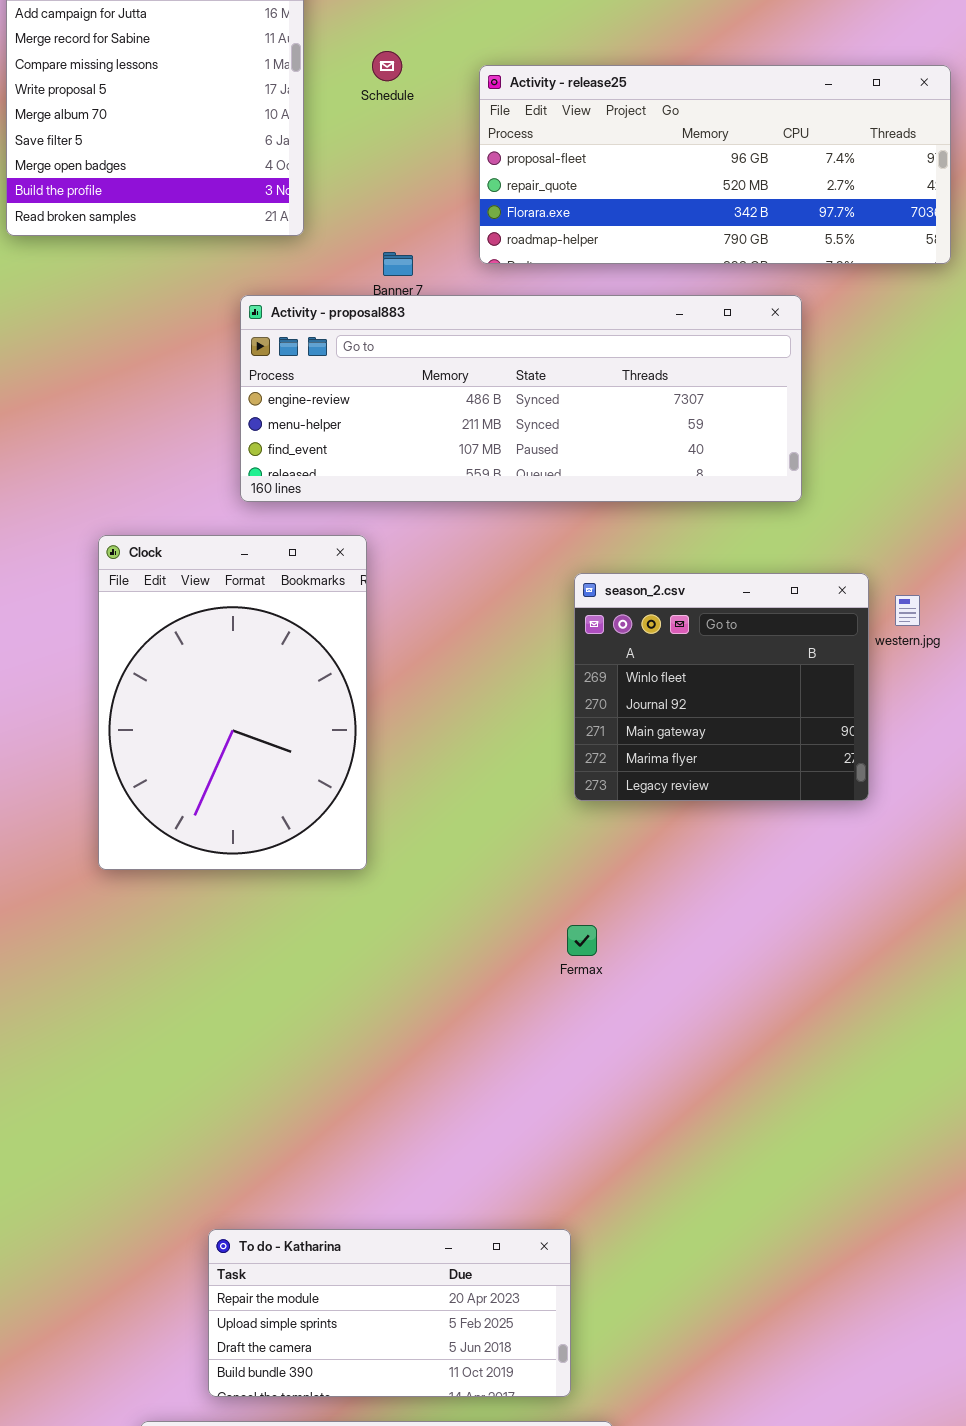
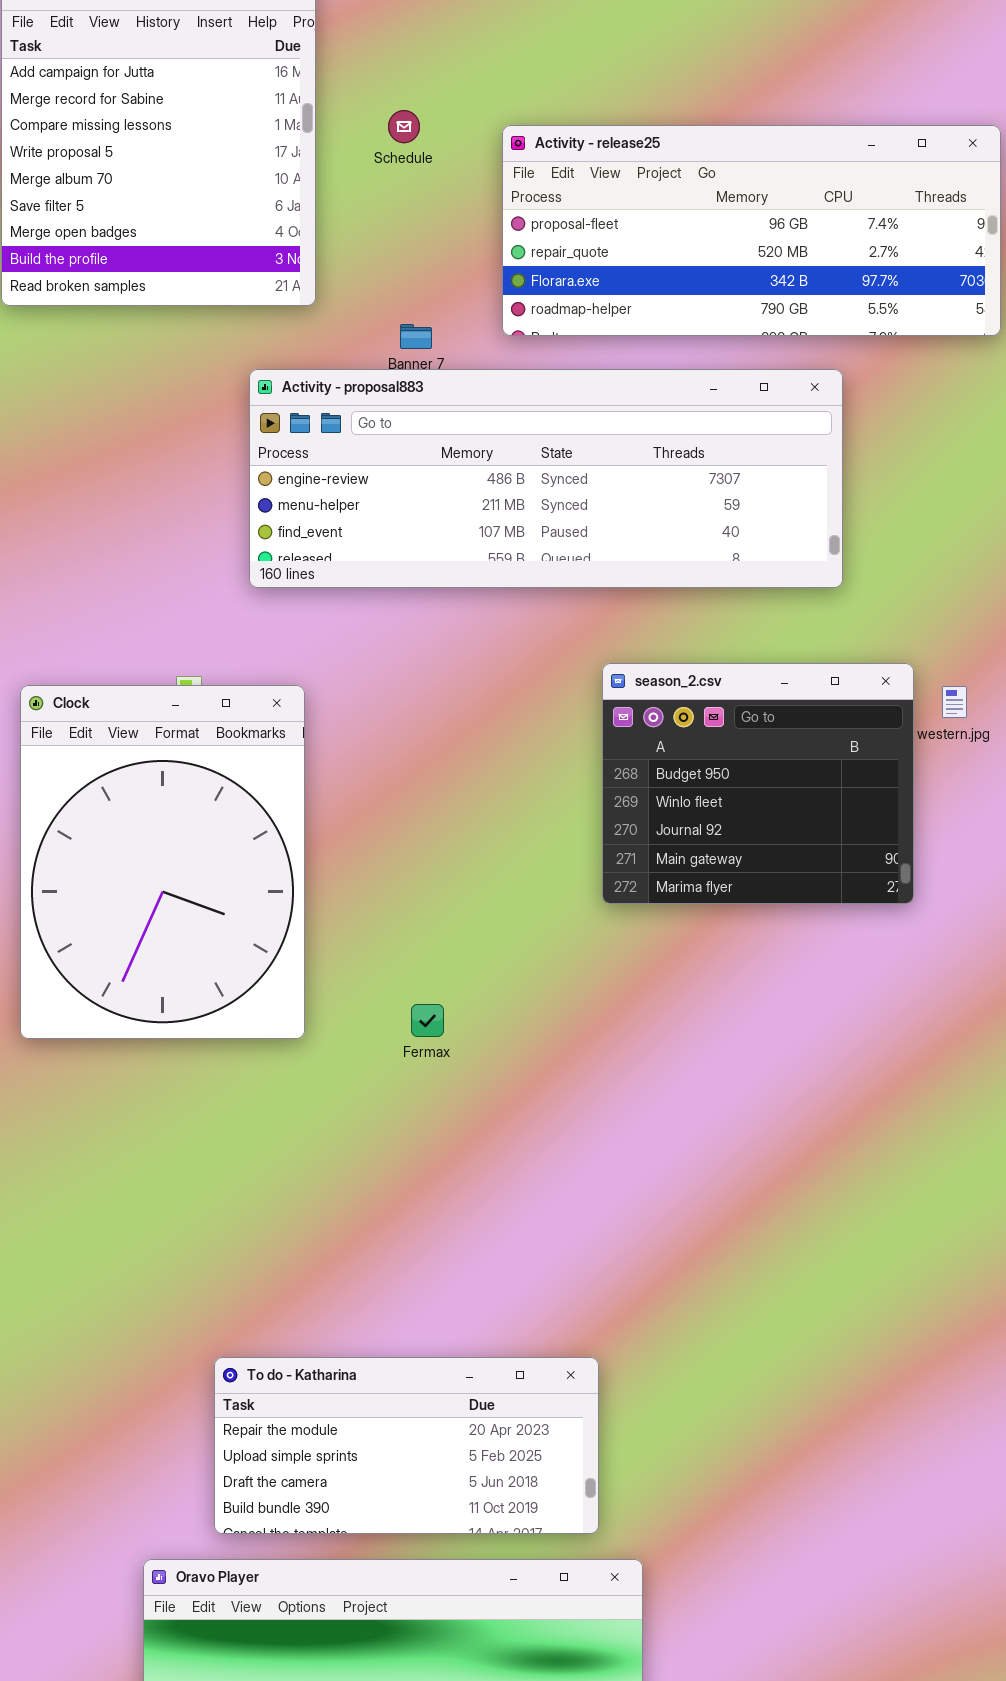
Clock: [98,535,367,870] -> [20,685,305,1039], moved
season_2.csv: [574,573,869,801] -> [602,663,914,904], scrolled up 1 row
Fermax: [567,925,597,956] -> [411,1004,444,1037], moved

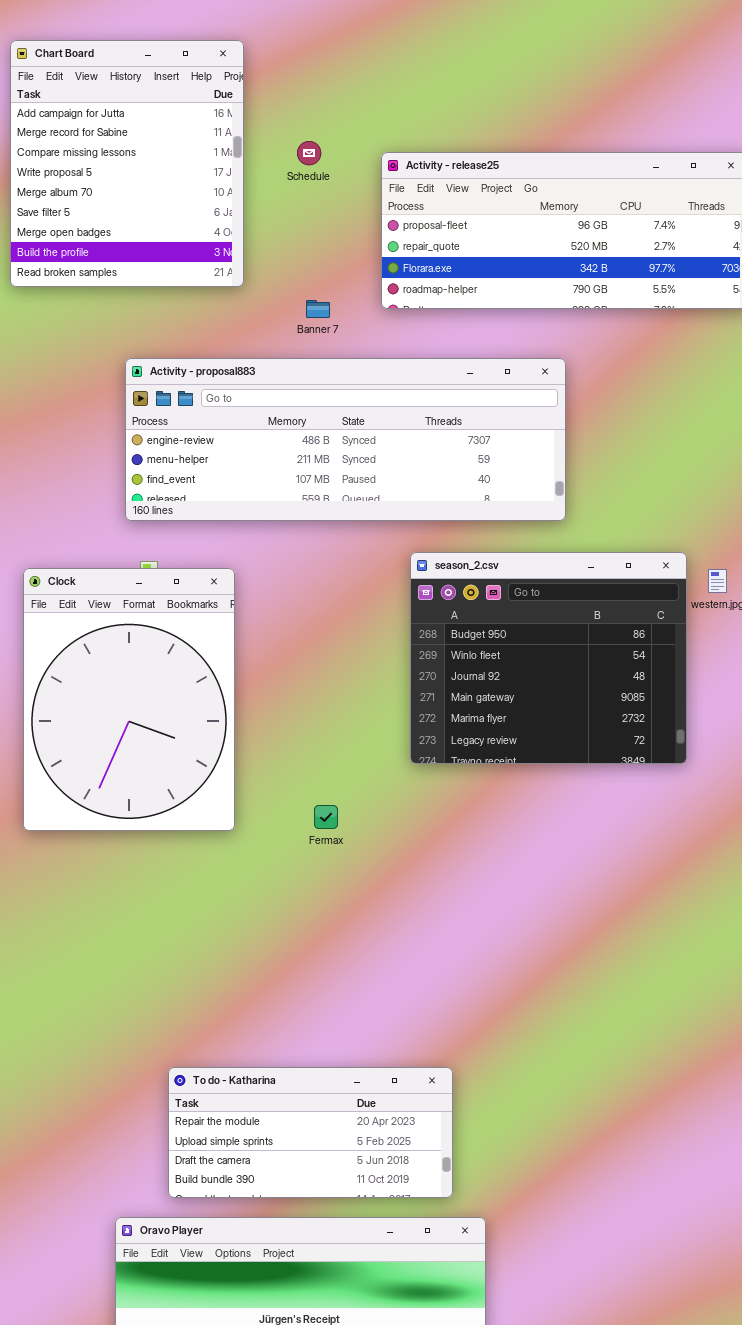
Activity - proposal883: [249,369,843,588] -> [125,358,566,521], moved
season_2.csv: [602,663,914,904] -> [410,552,687,764], resized

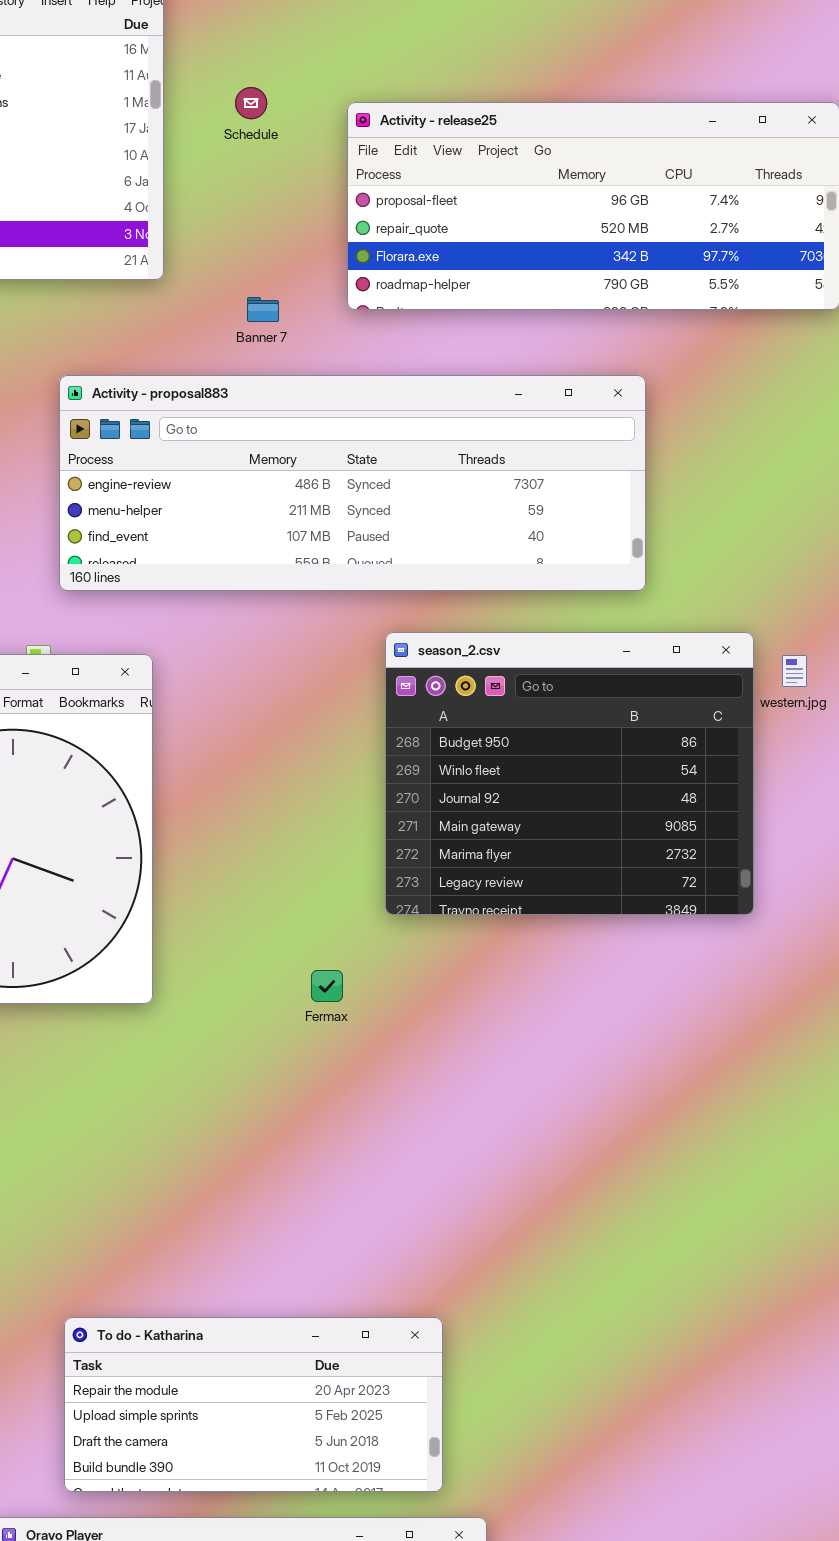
Activity - proposal883: [125,358,566,521] -> [59,375,646,591], moved
Fermax: [314,805,338,829] -> [311,970,343,1002], moved

